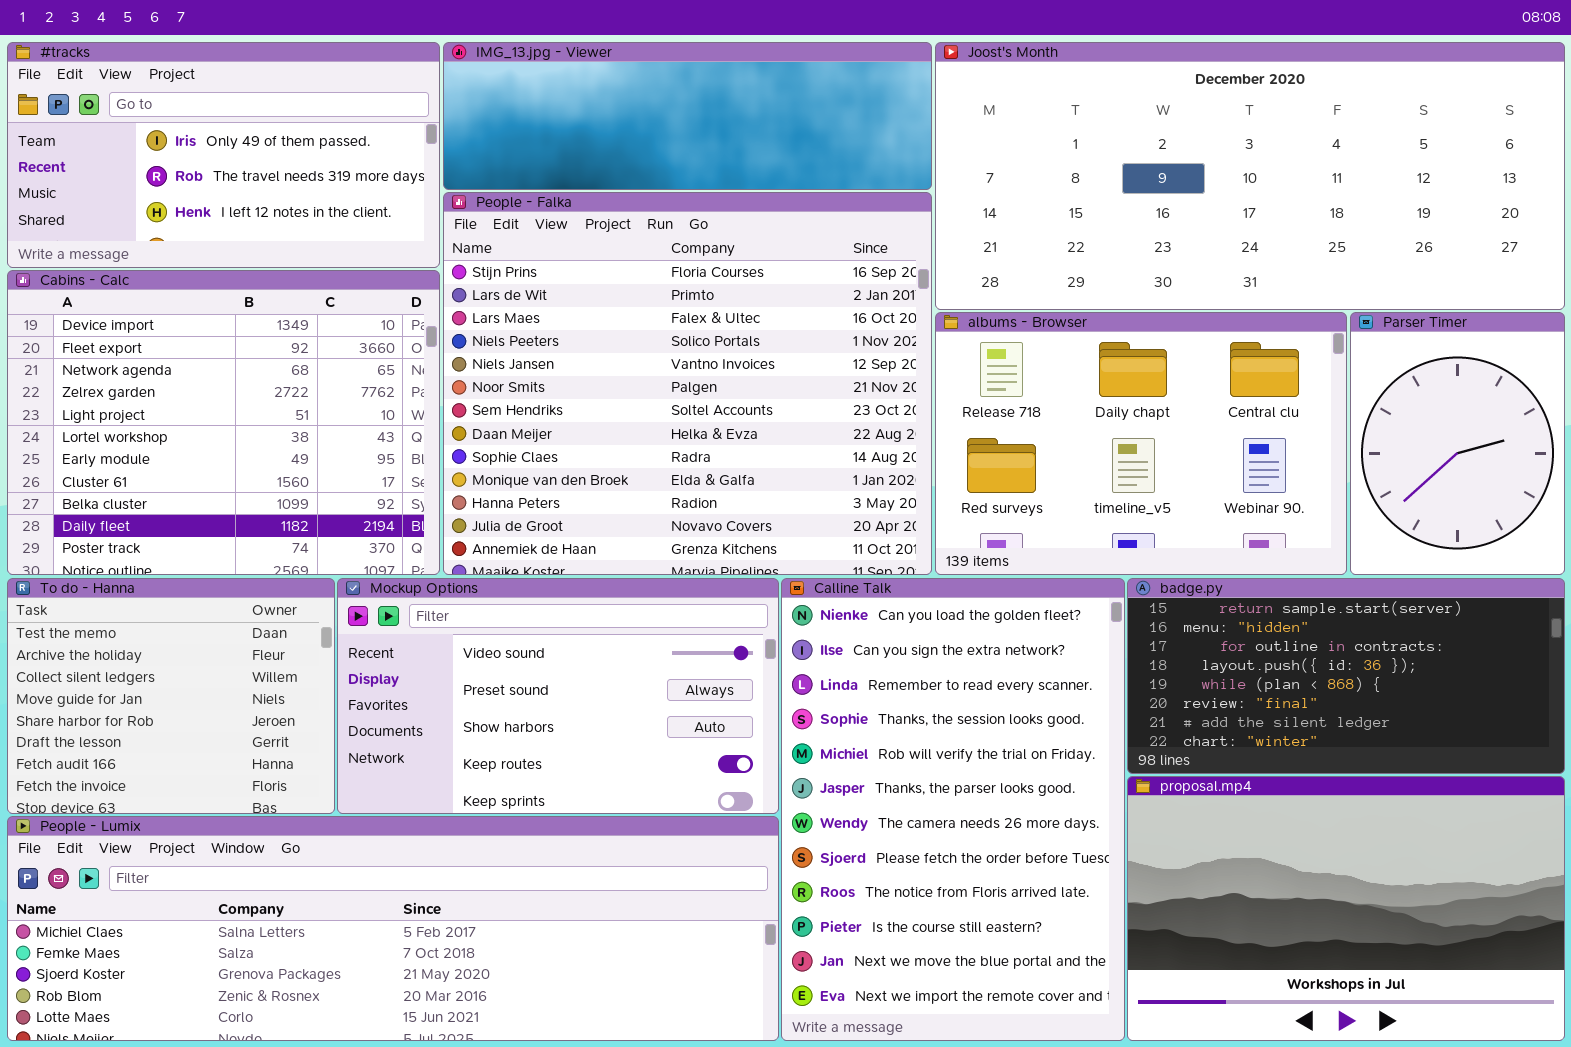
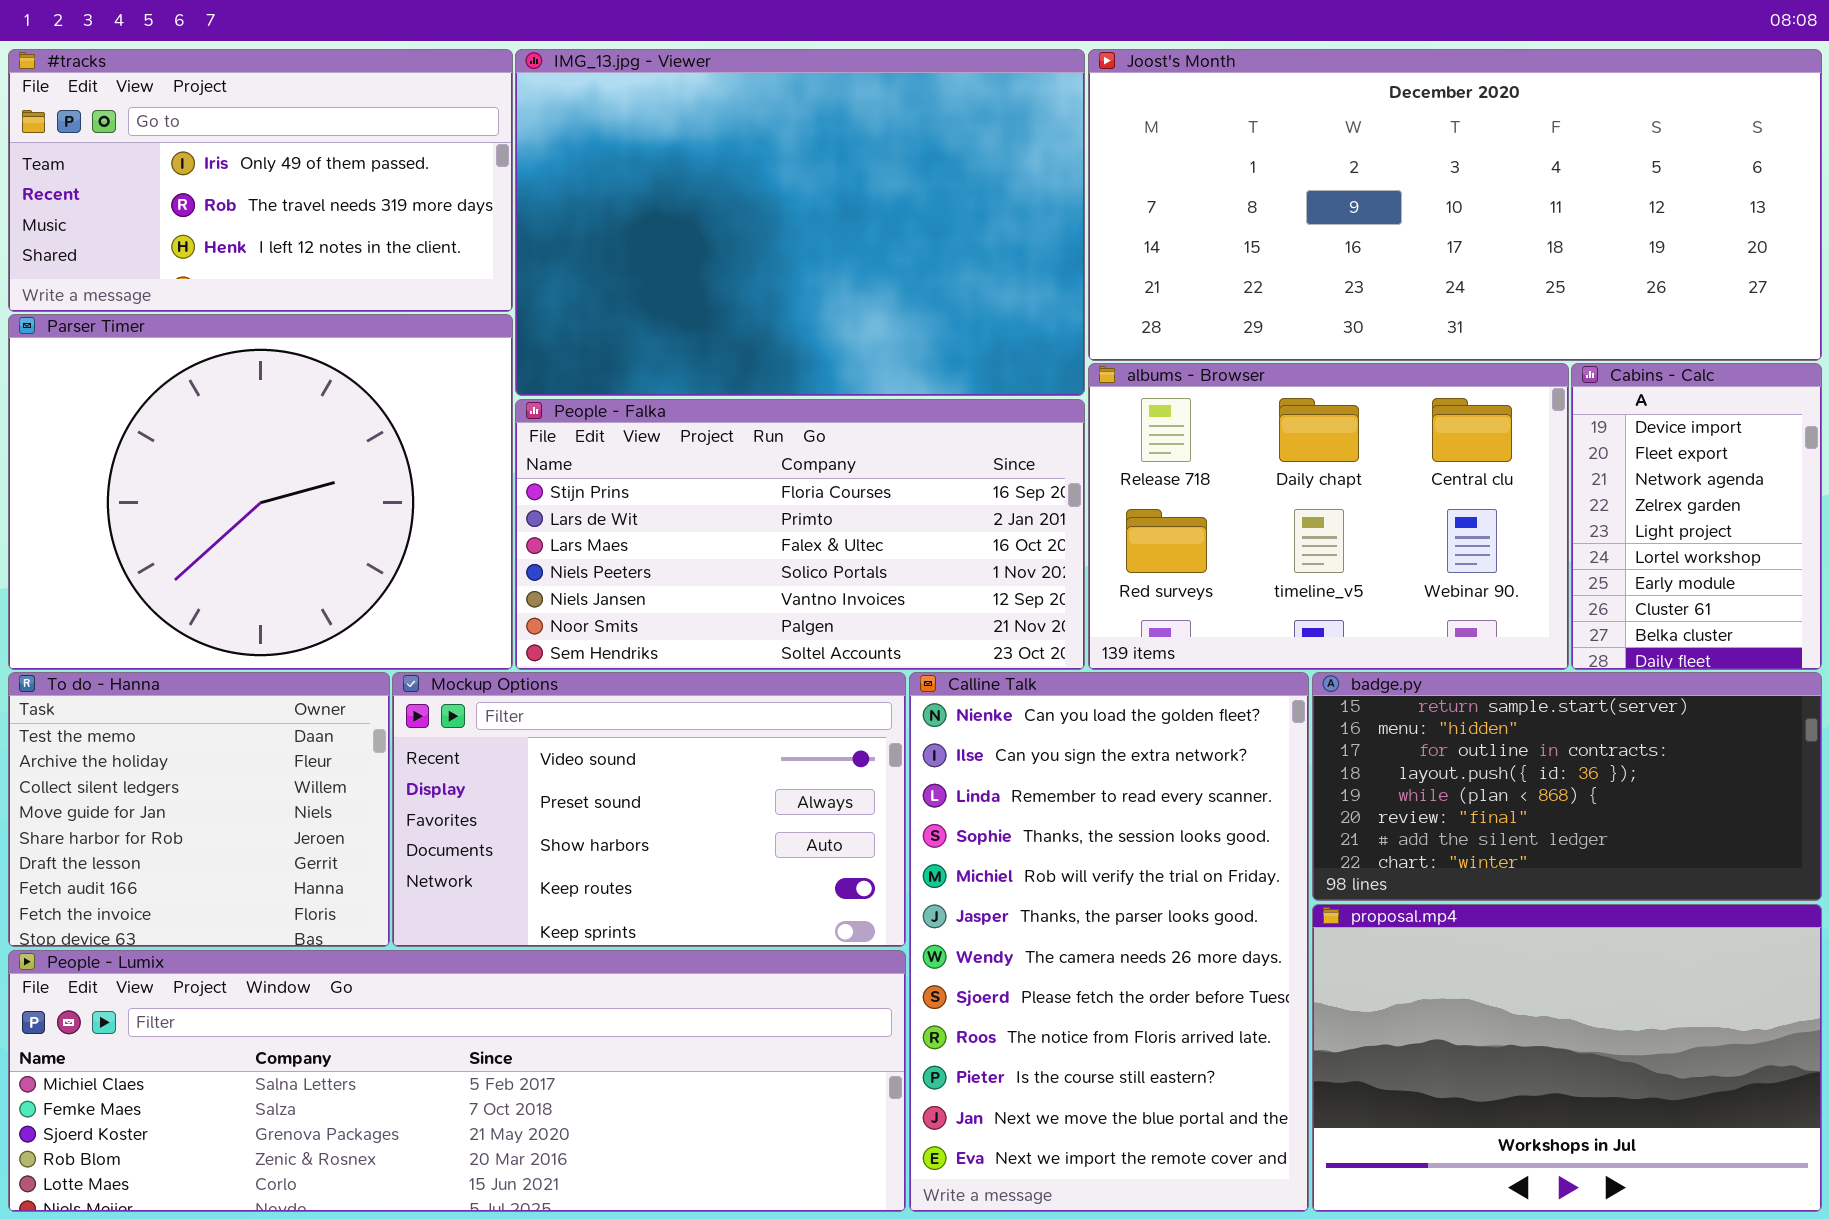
IMG_13.jpg - Viewer: [443,42,932,190] -> [515,49,1085,396], resized
People - Falka: [443,192,932,575] -> [515,399,1085,670], resized
Cabins - Calc: [7,270,440,575] -> [1571,363,1822,670], moved, resized
Parser Timer: [1350,312,1565,575] -> [8,314,513,670], moved, resized

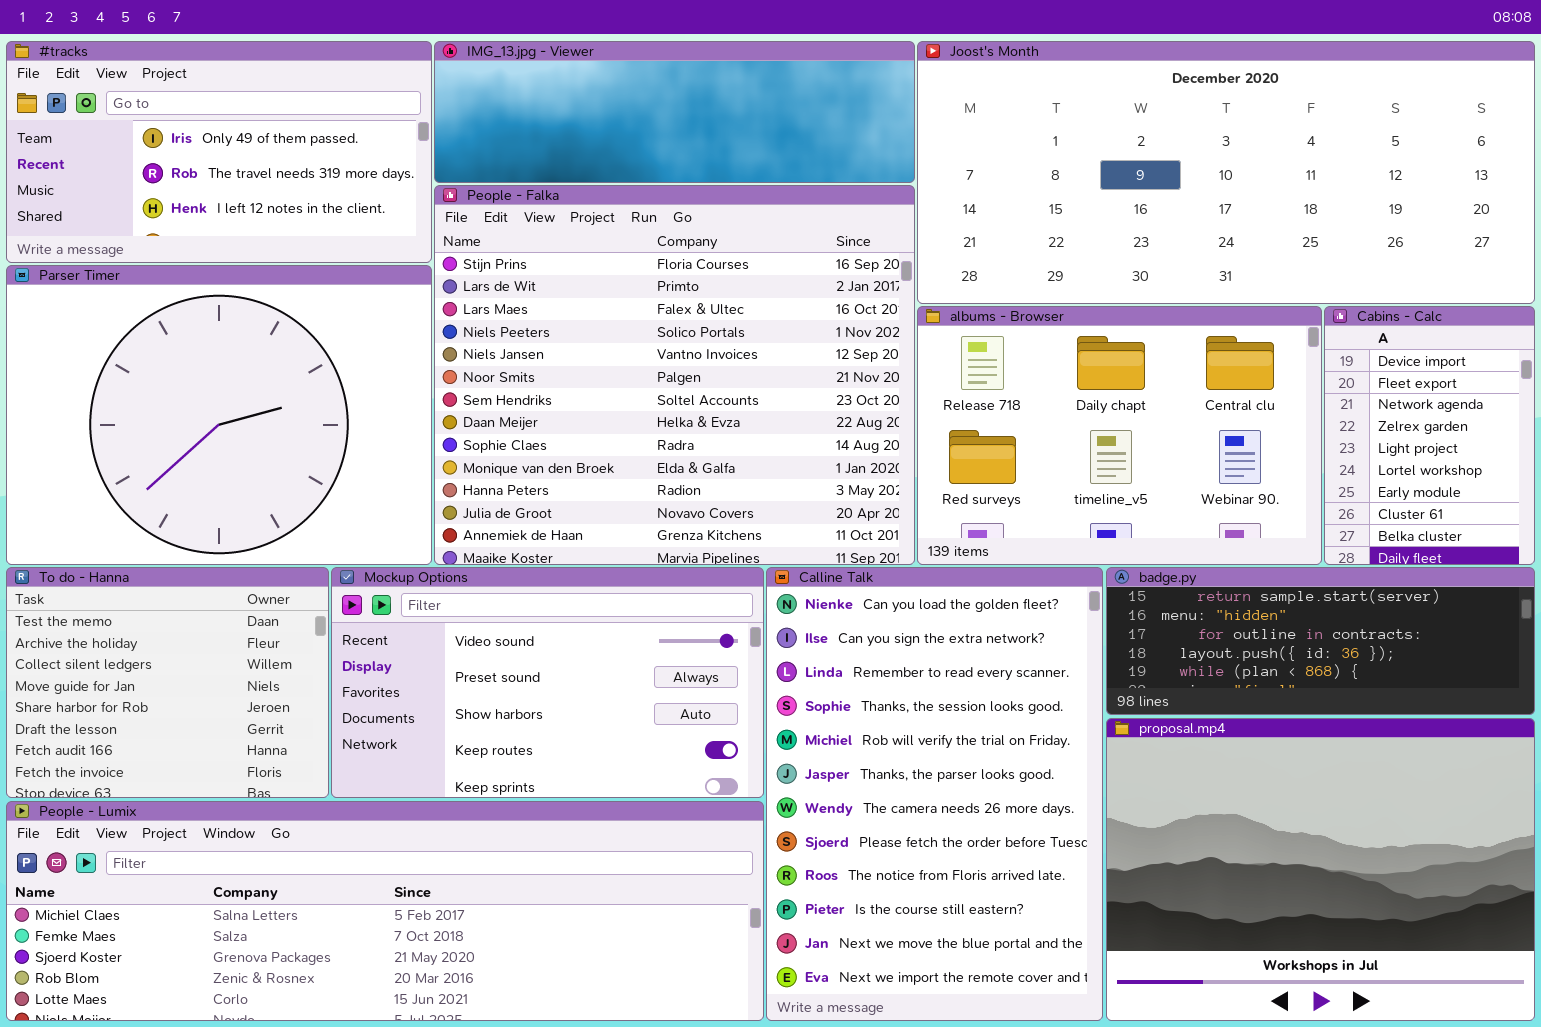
IMG_13.jpg - Viewer: [515,49,1085,396] -> [434,41,915,183], resized
People - Falka: [515,399,1085,670] -> [434,185,915,565], resized
badge.py: [1312,672,1822,901] -> [1106,567,1535,715], resized
proposal.mp4: [1312,904,1822,1212] -> [1106,718,1535,1021], resized

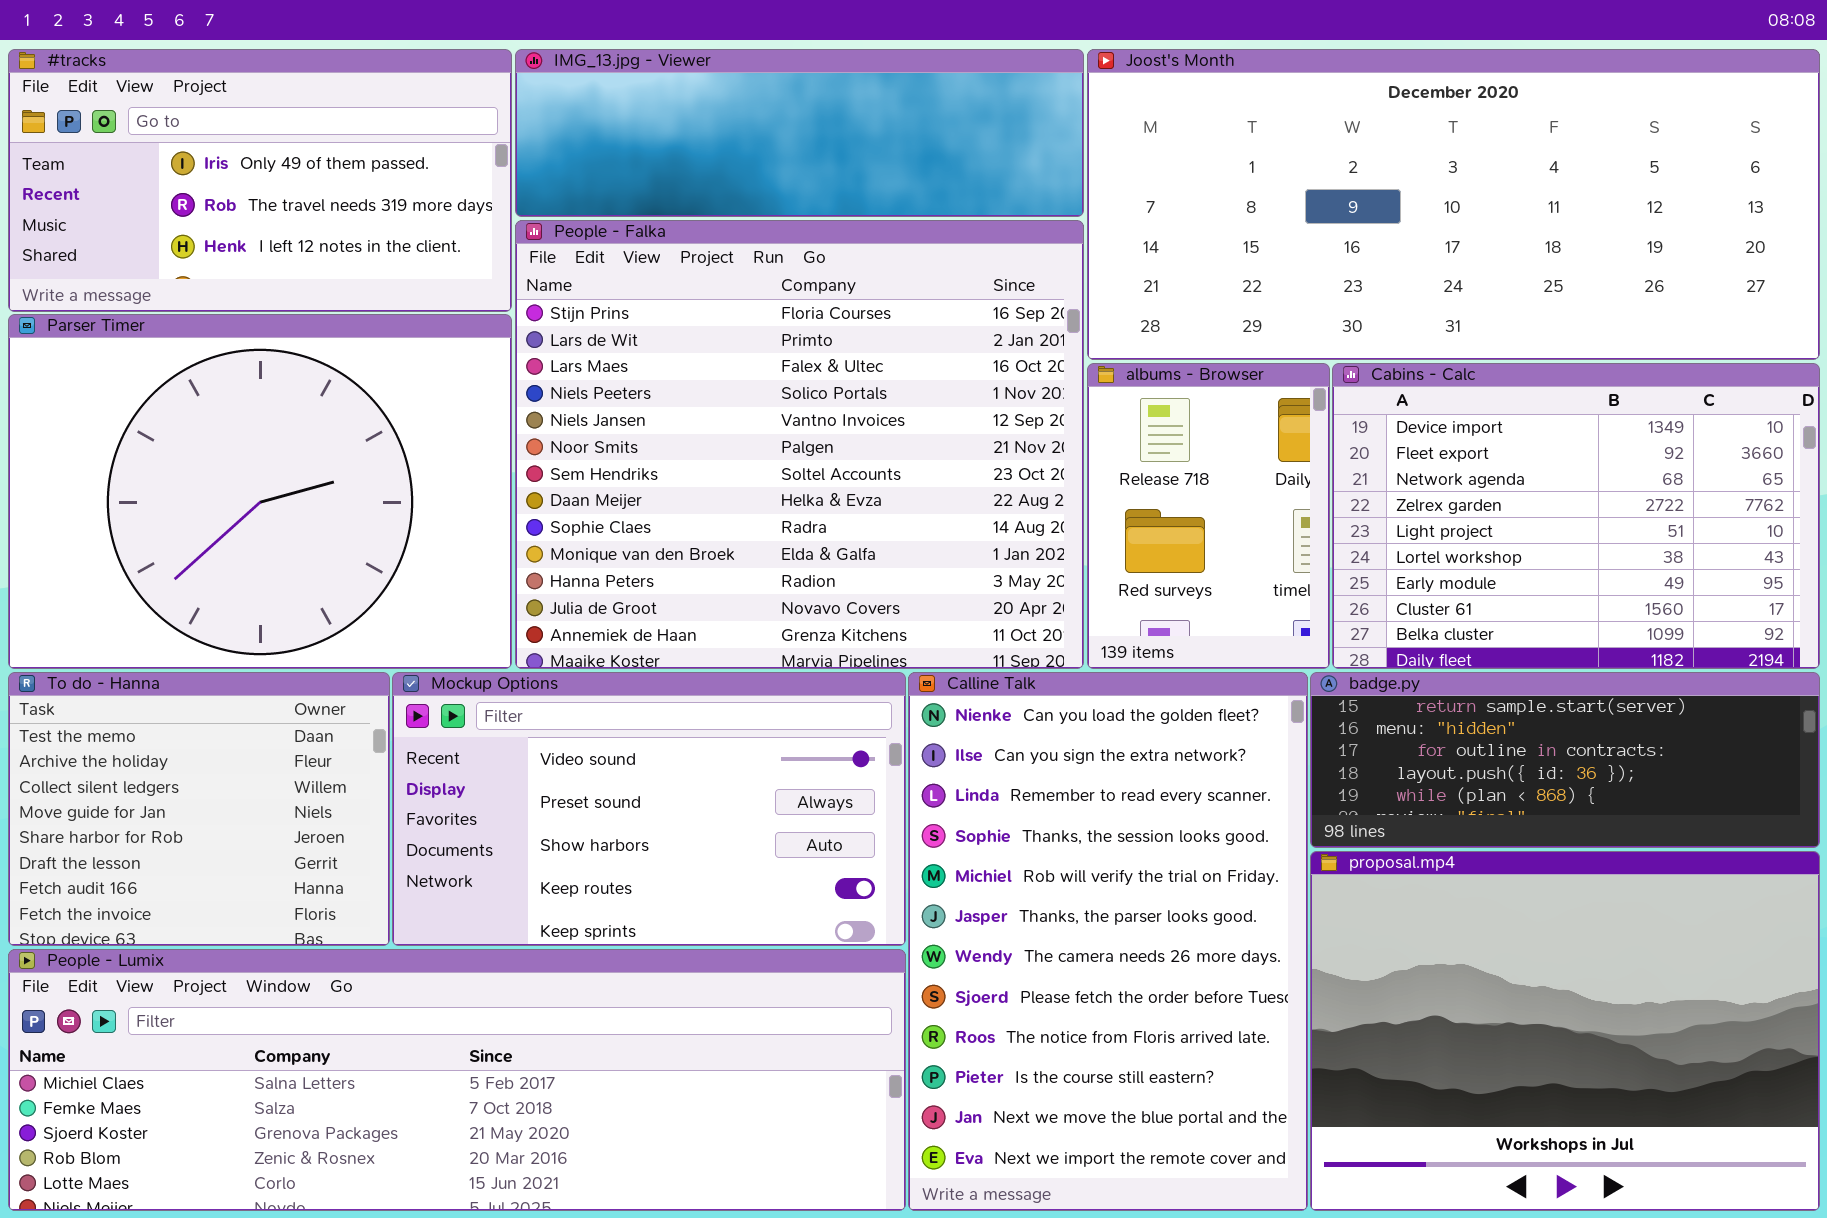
albums - Browser: [917,306,1322,565] -> [1087,363,1330,669], resized
Cabins - Calc: [1324,306,1535,565] -> [1332,363,1820,669], resized

